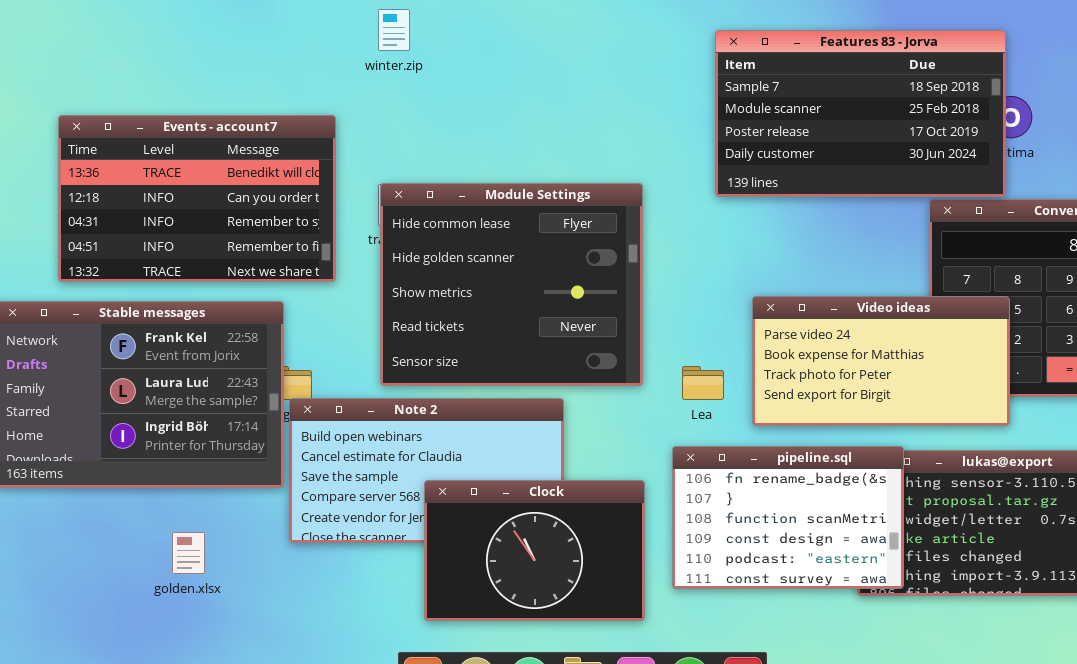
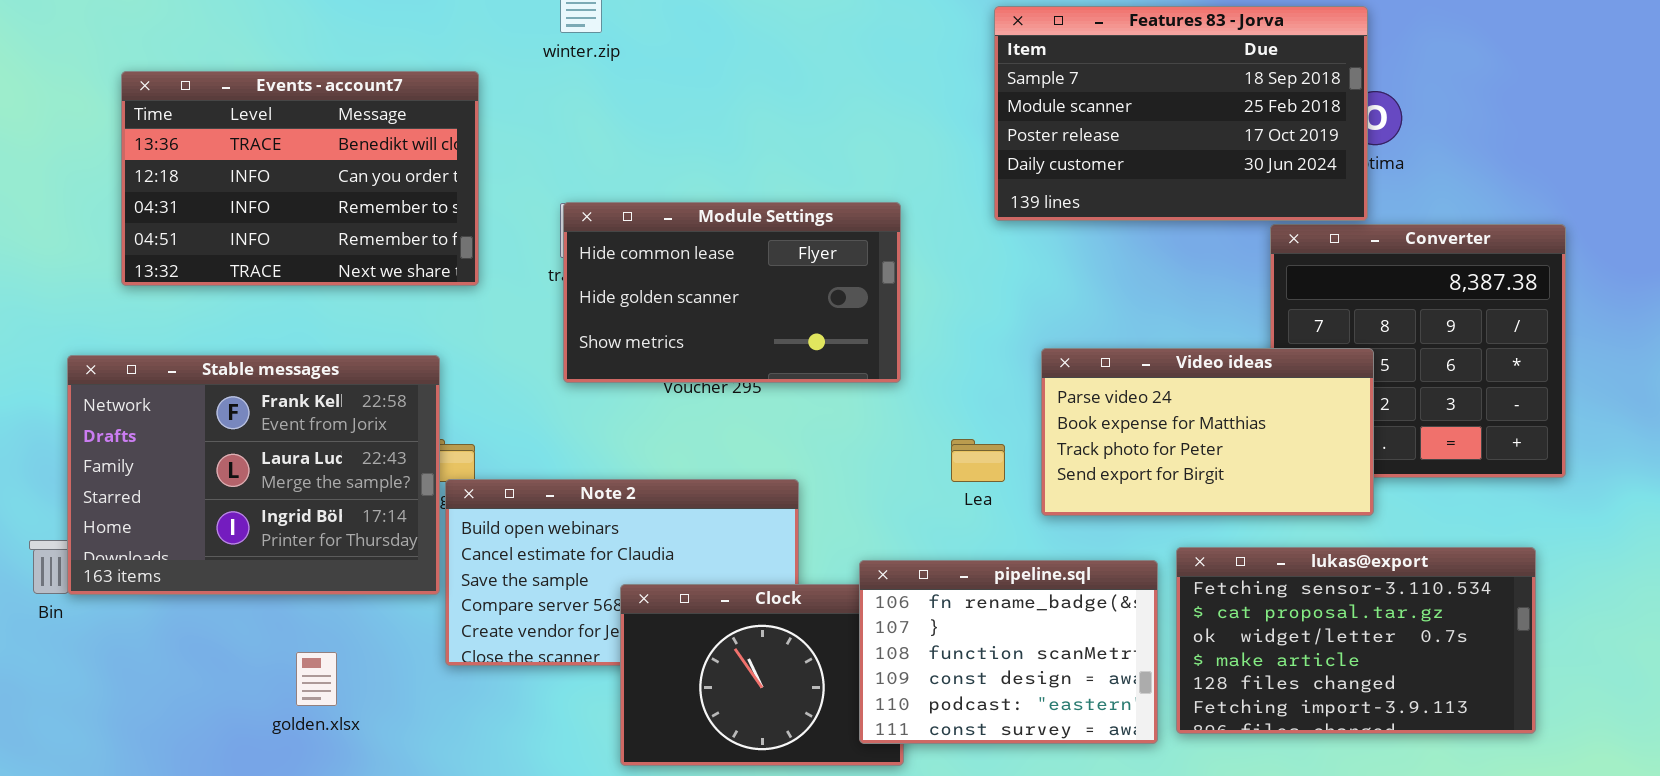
Events - account7: [58,115,336,282] -> [121,71,479,286], moved
Module Settings: [380,183,643,386] -> [563,202,901,383], resized
pipeline.sql: [672,446,904,589] -> [859,560,1158,744], moved

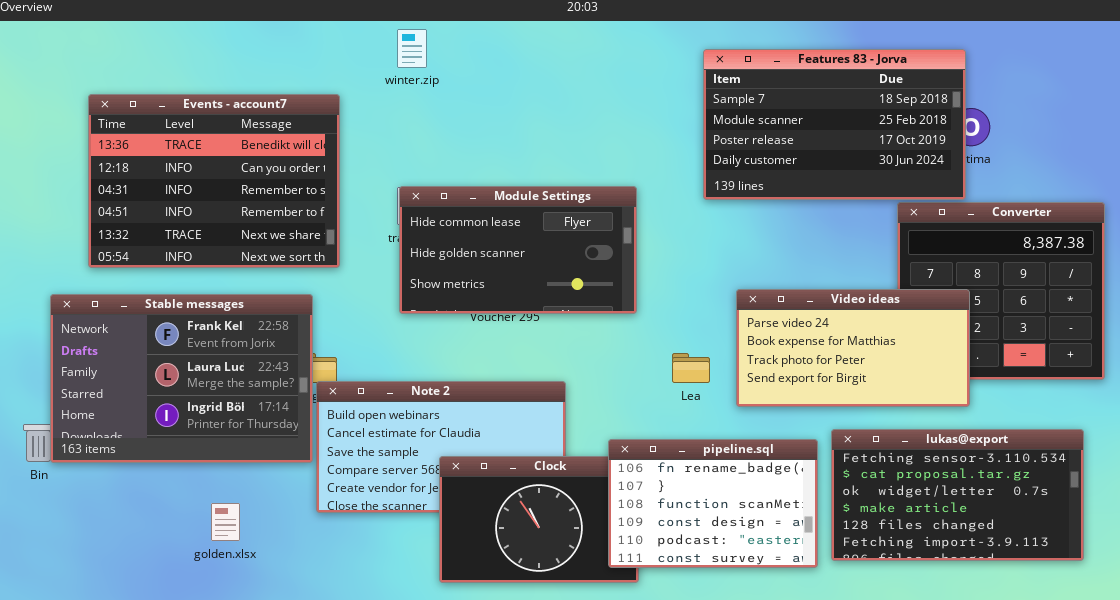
Events - account7: [121,71,479,286] -> [88,94,340,268], resized

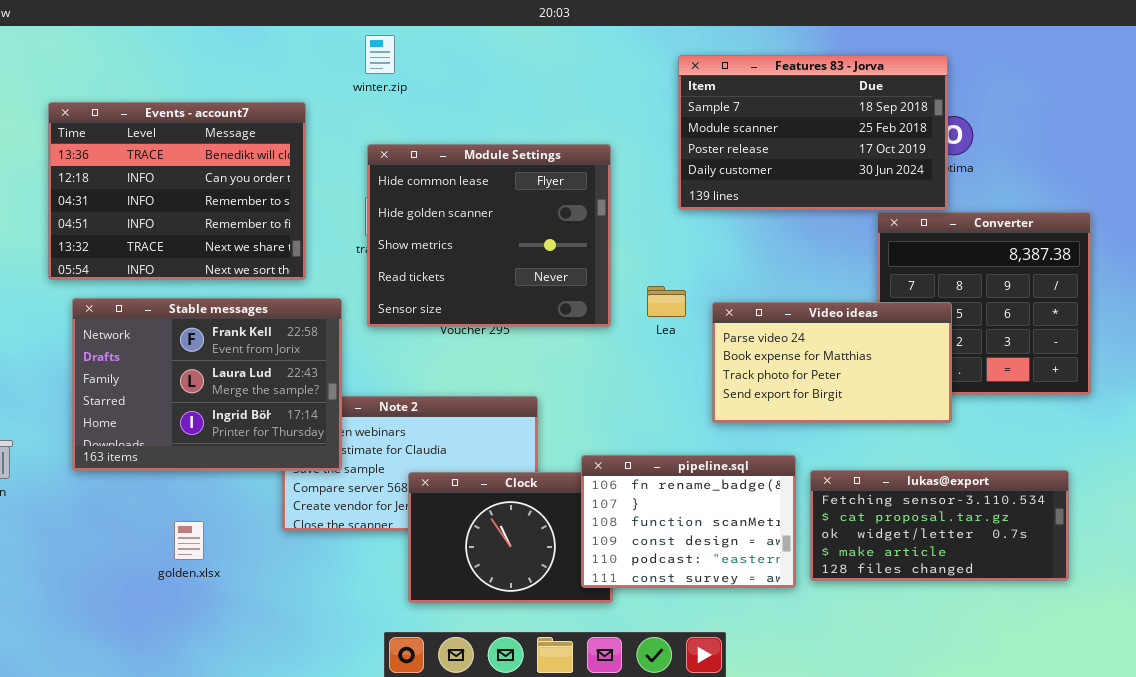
Module Settings: [399,186,637,314] -> [367,144,611,327], resized
Stable messages: [50,294,313,463] -> [72,298,342,471], moved
Lea: [672,353,710,383] -> [647,286,686,317], moved
lukas@export: [831,429,1084,561] -> [810,470,1069,581], resized

